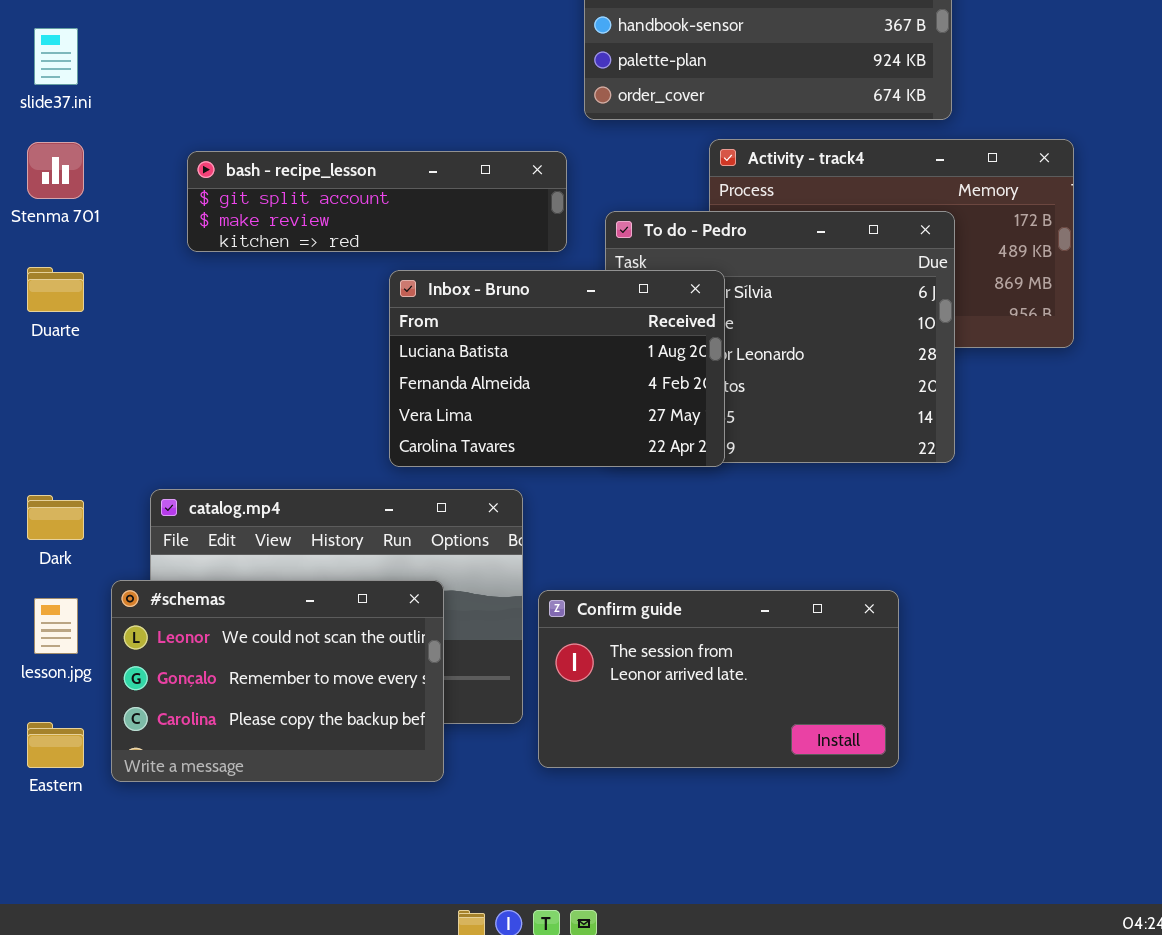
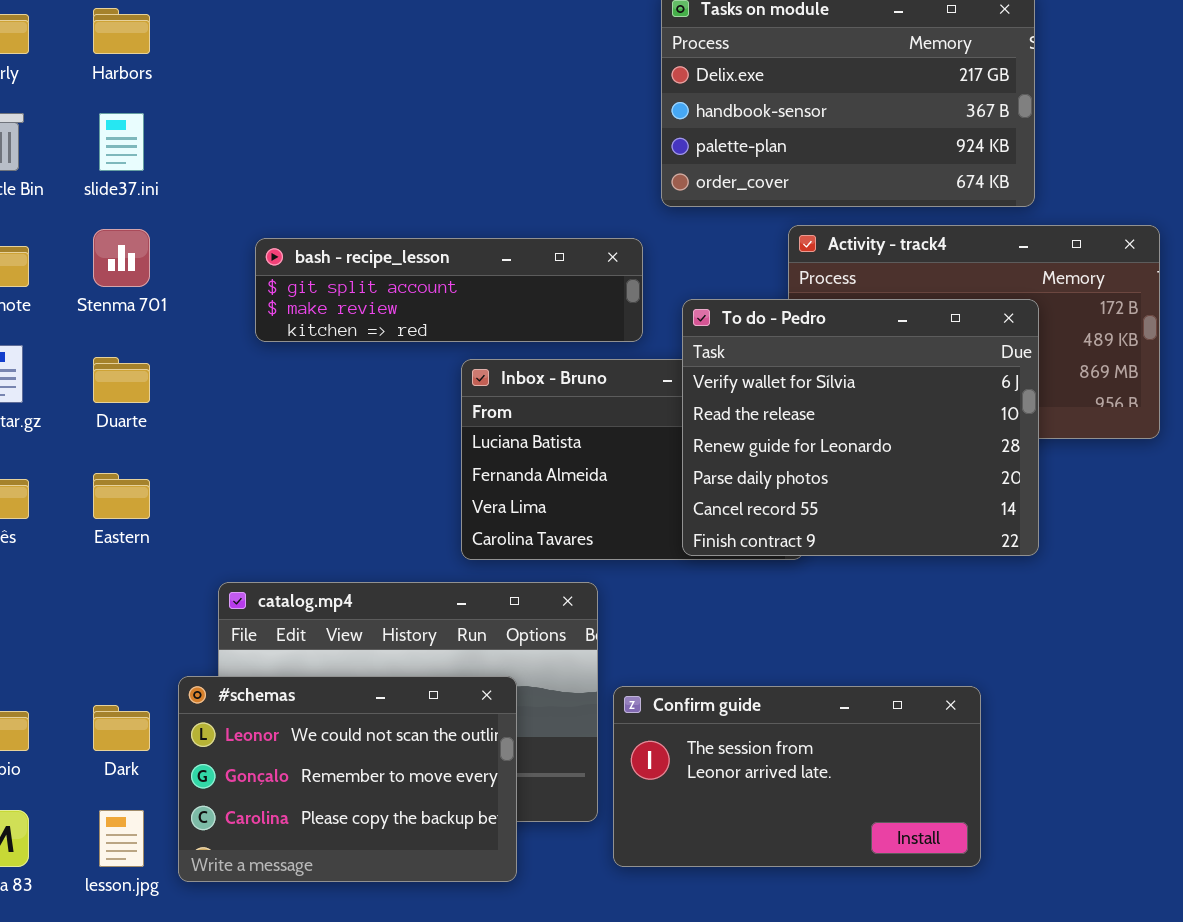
To do - Pedro: [605,211,955,463] -> [682,299,1039,556], raised
Dark: [27,495,84,540] -> [93,705,150,751], moved
lesson.jpg: [34,598,78,654] -> [99,810,144,867], moved
Eastern: [27,722,84,768] -> [93,473,150,519], moved

